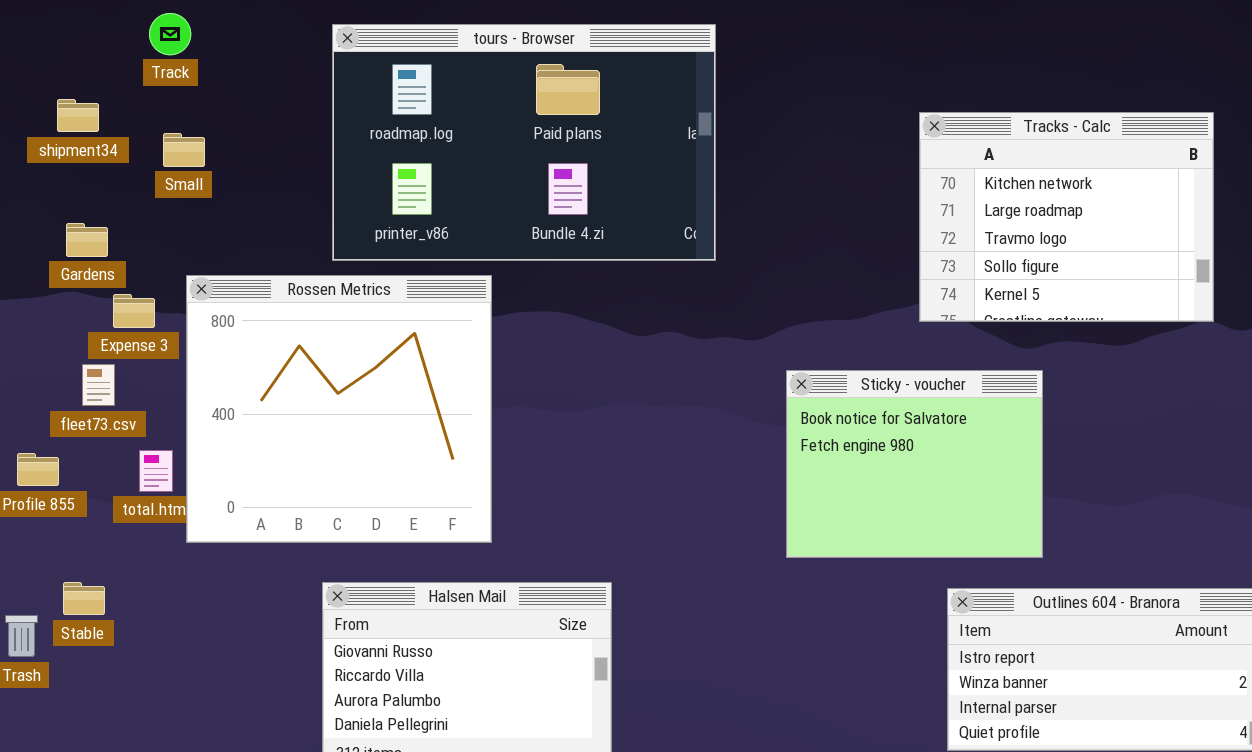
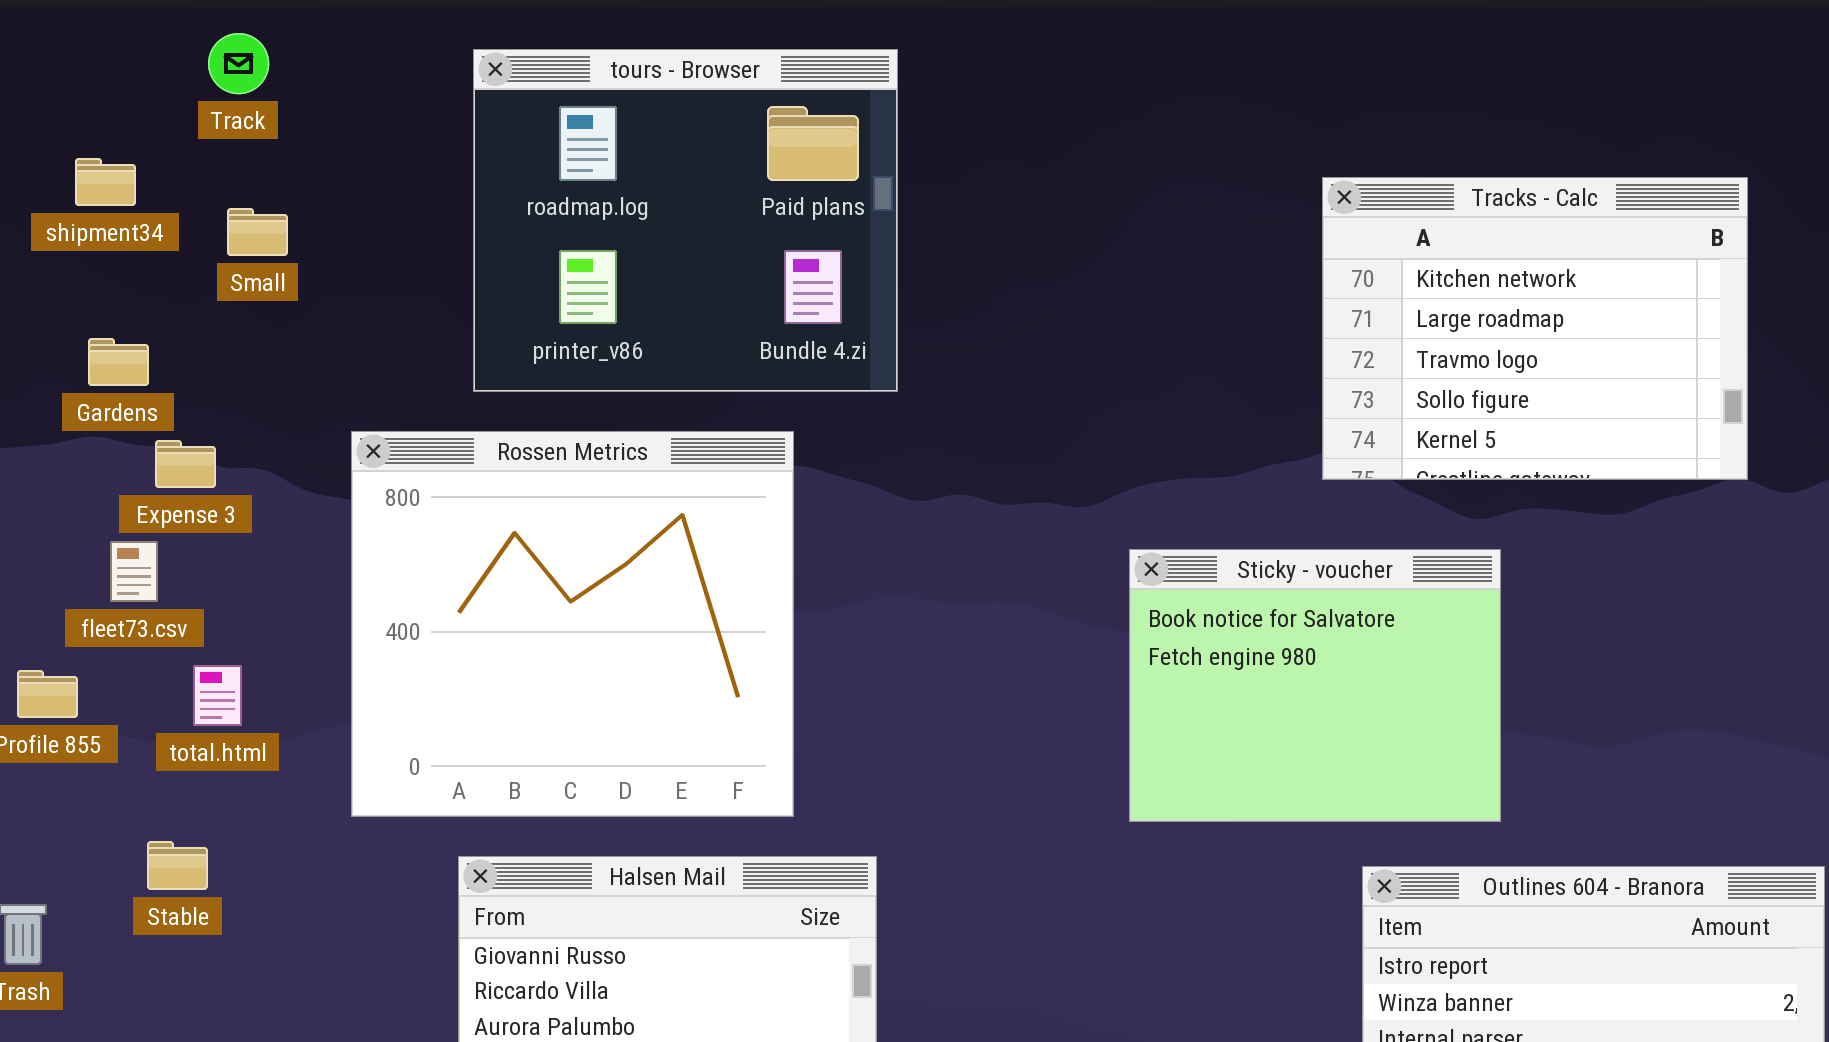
tours - Browser: [332,24,716,261] -> [473,49,898,392], resized
Rossen Metrics: [186,275,492,543] -> [351,431,794,817], moved
Stable: [63,582,105,615] -> [147,841,208,890], moved

